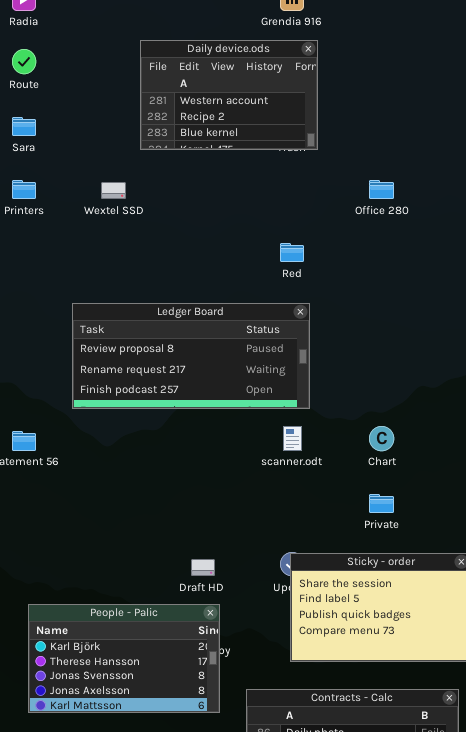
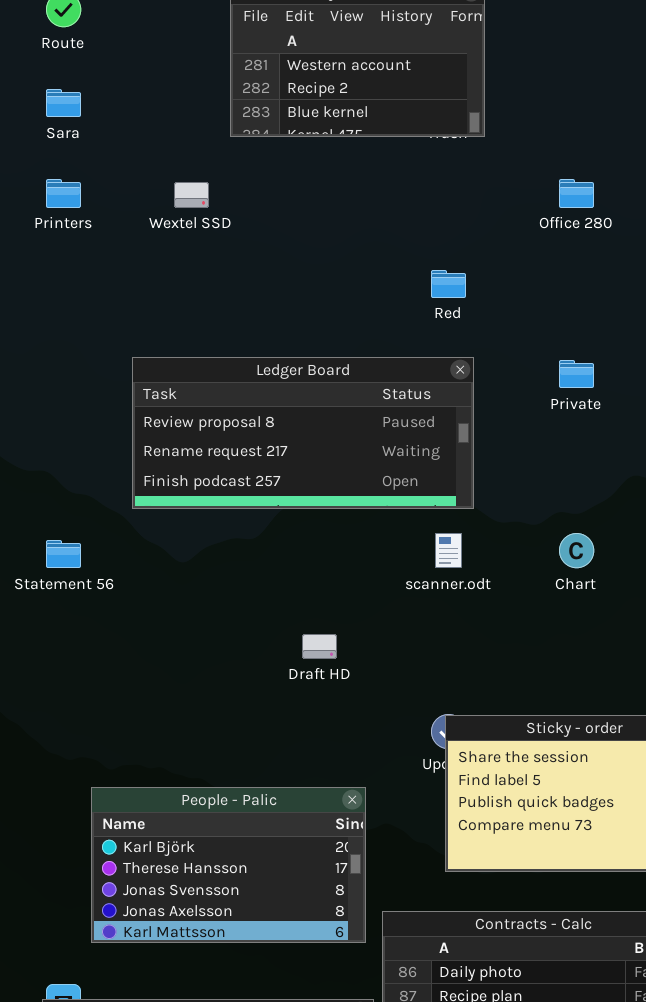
Private: [369,494,394,513] -> [559,360,594,388], moved
Draft HD: [191,559,215,576] -> [302,634,337,659], moved
People - Palic: [28,604,220,713] -> [91,787,366,943], moved

